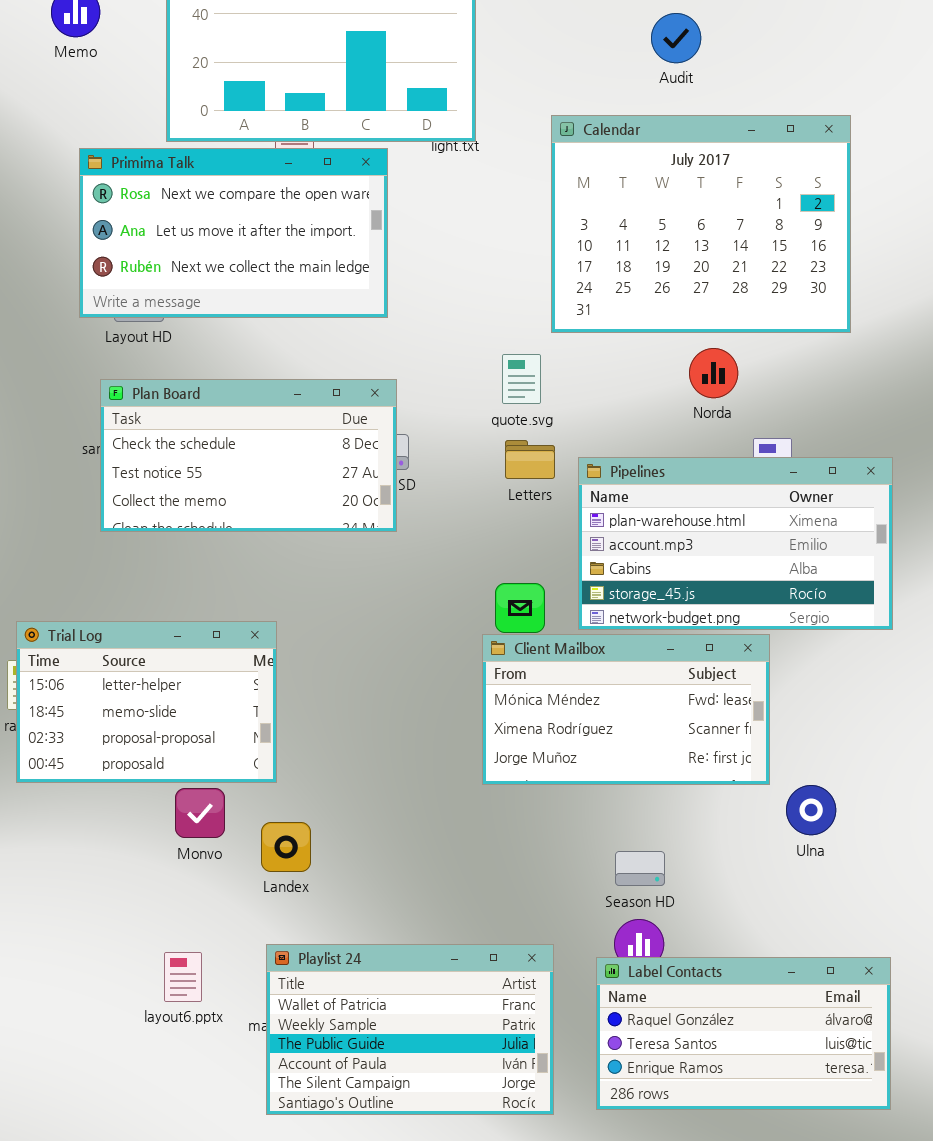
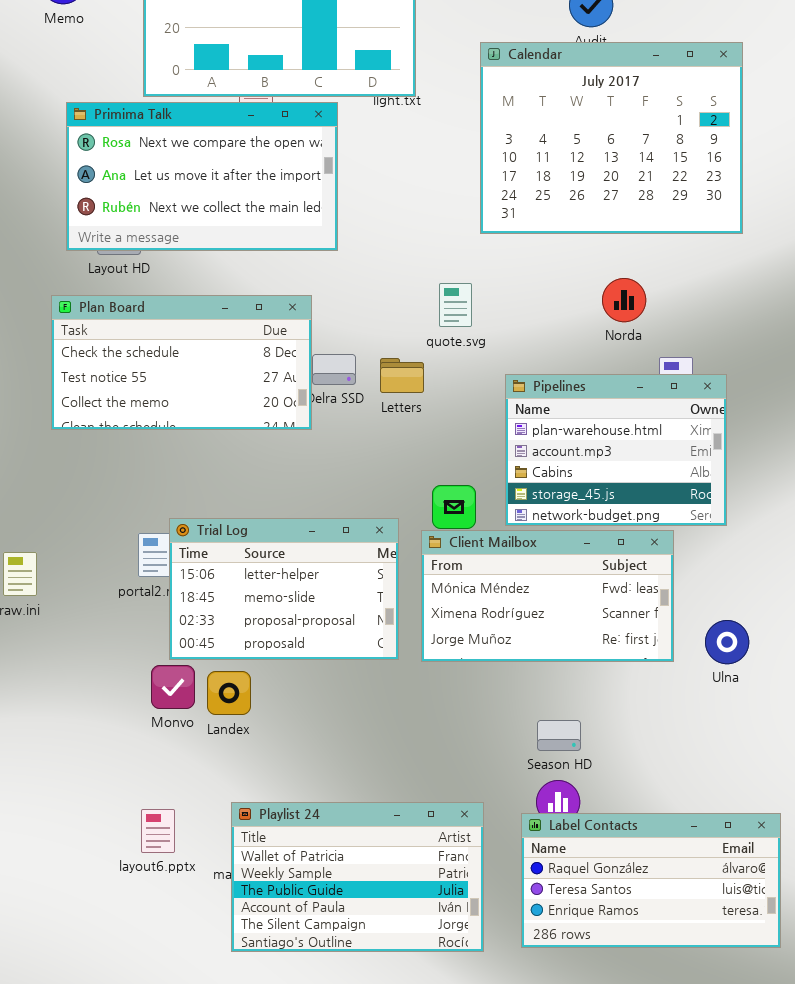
Calendar: [551,115,851,333] -> [480,42,743,234], moved
Plan Board: [100,379,397,532] -> [51,295,312,430], moved
Letters: [505,440,555,479] -> [380,358,424,393], moved
Pipelines: [578,457,893,630] -> [505,374,727,526], resized
Trial Log: [16,621,277,783] -> [169,518,399,660], moved
Ulna: [786,785,836,835] -> [705,620,749,664], moved
Landex: [261,822,311,872] -> [207,671,251,715], moved

